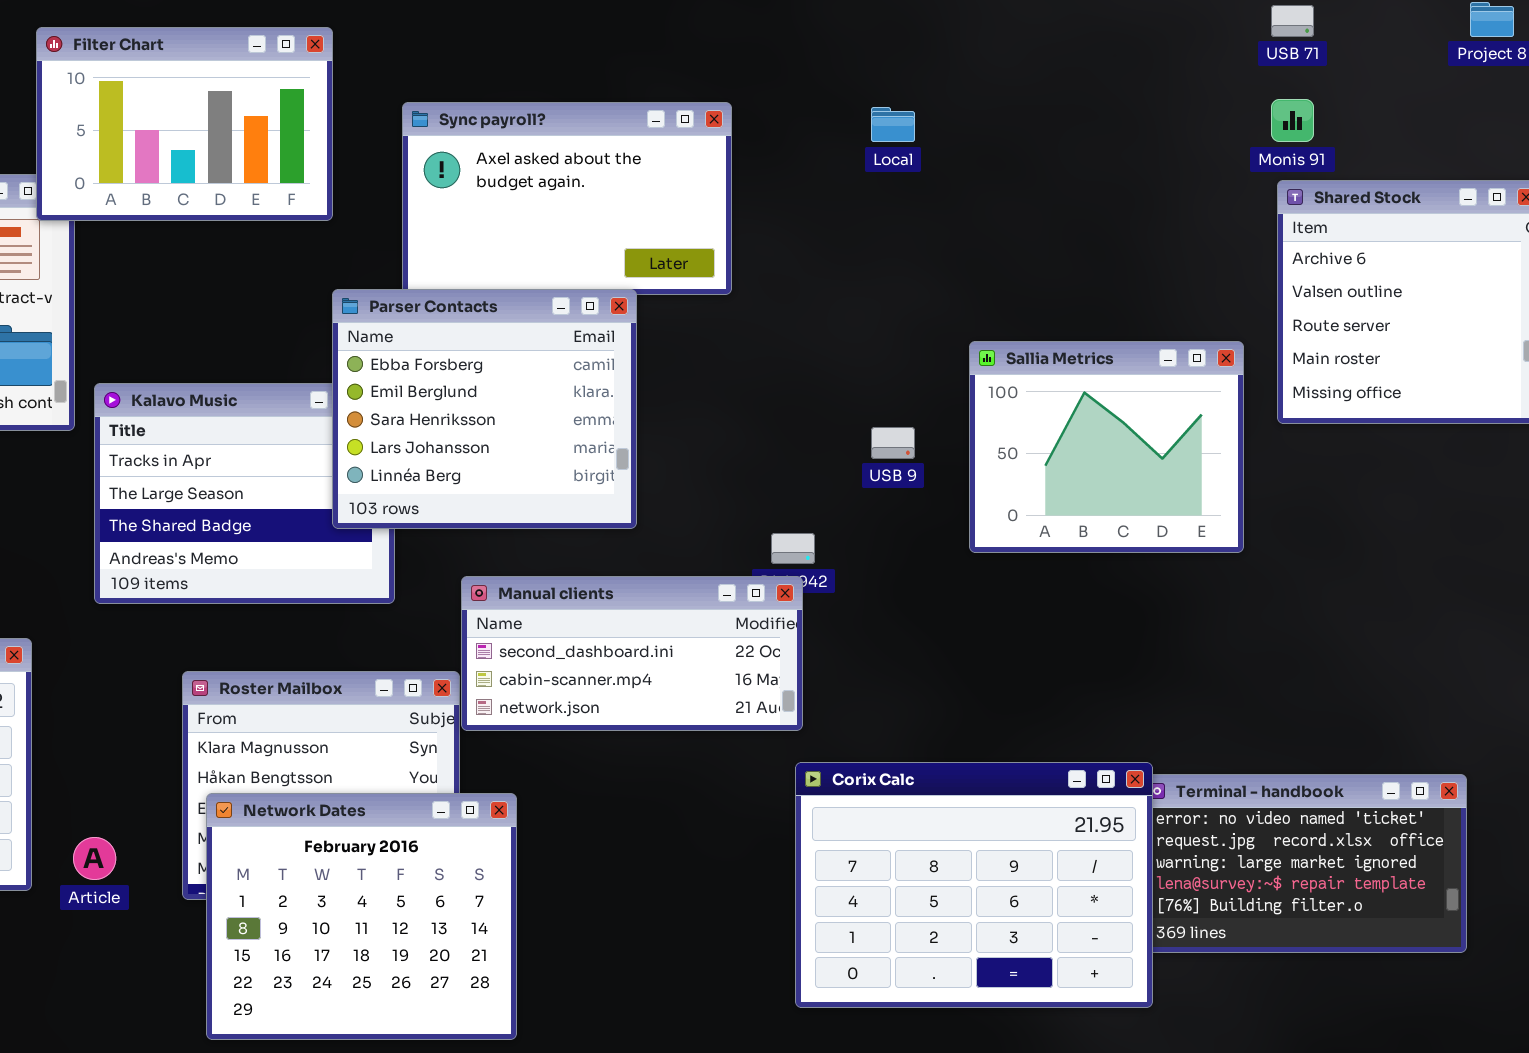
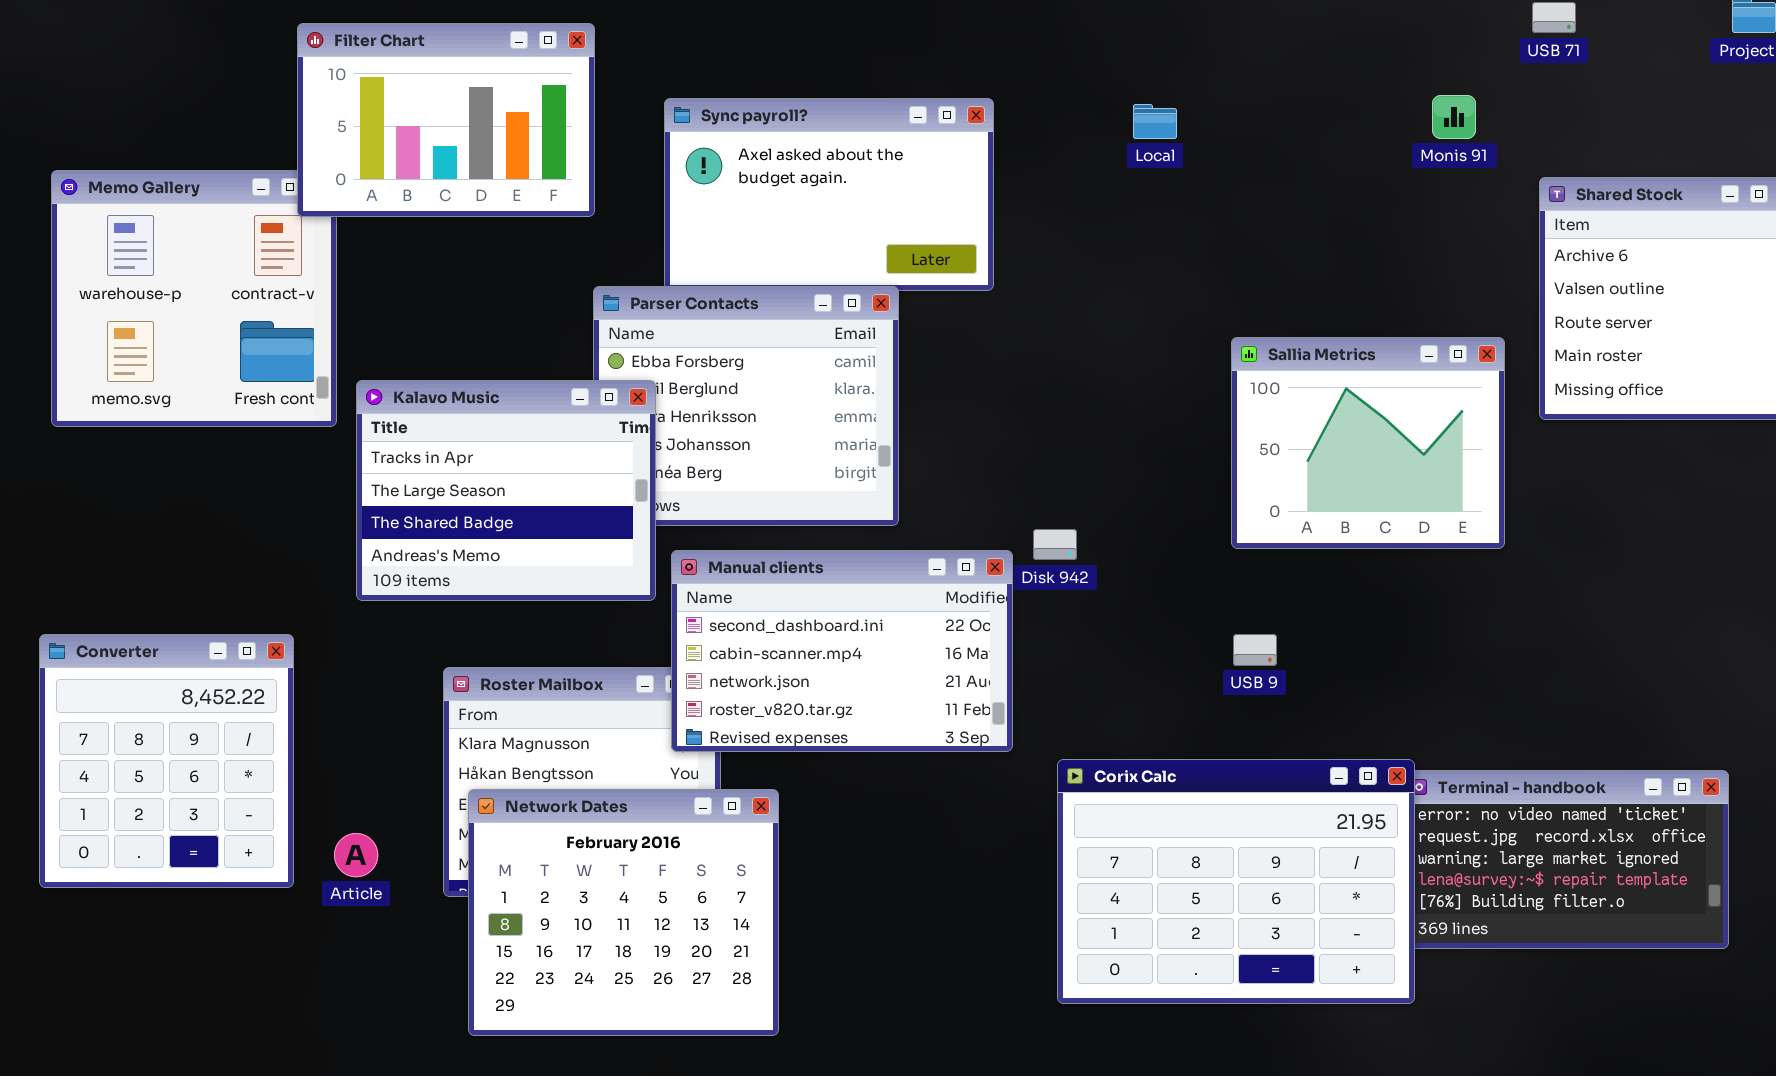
Monis 91: [1271,99,1314,142] -> [1432,95,1476,139], moved
Kalavo Music: [94,383,395,604] -> [356,380,656,601], raised
USB 9: [871,427,915,459] -> [1233,634,1277,666], moved
Manual clients: [461,576,803,731] -> [671,550,1013,752], moved, resized

